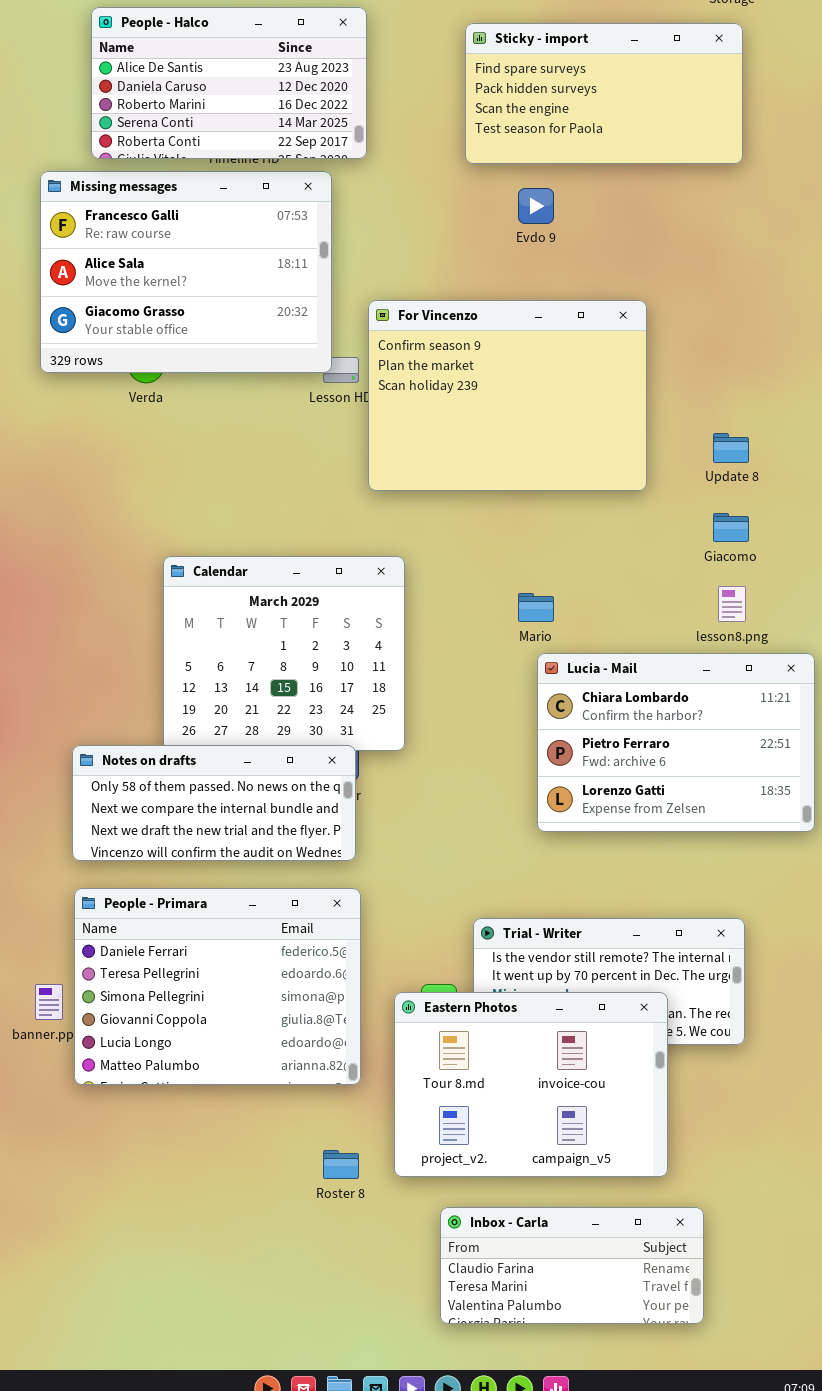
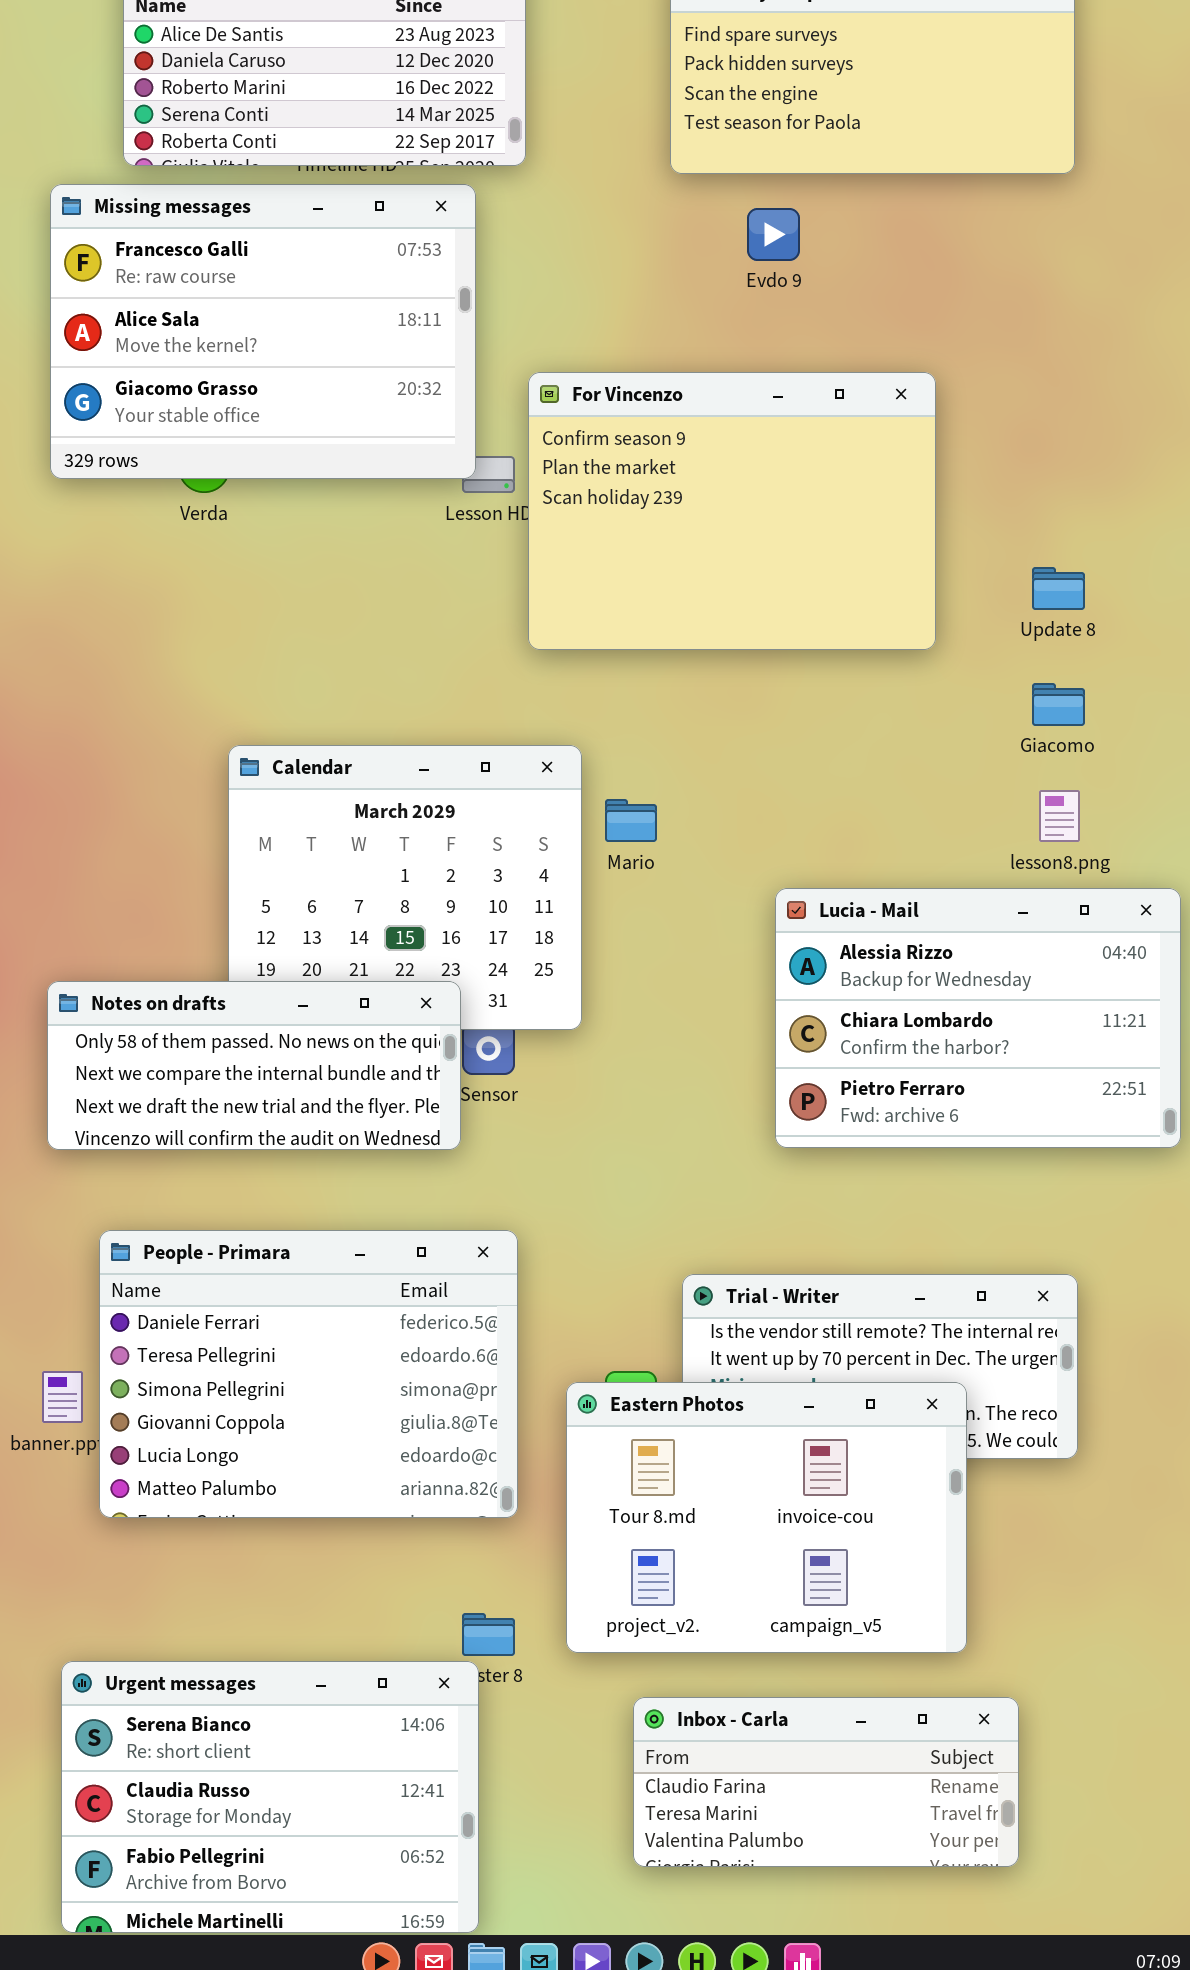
Mario: [518,593,554,622] -> [605,799,657,842], moved
Lucia - Mail: [537,653,815,832] -> [775,888,1181,1148], scrolled up 1 row
Notes on drafts: [72,745,356,861] -> [47,981,461,1150], moved
Urgent messages: none -> [61,1661,479,1933], opened

